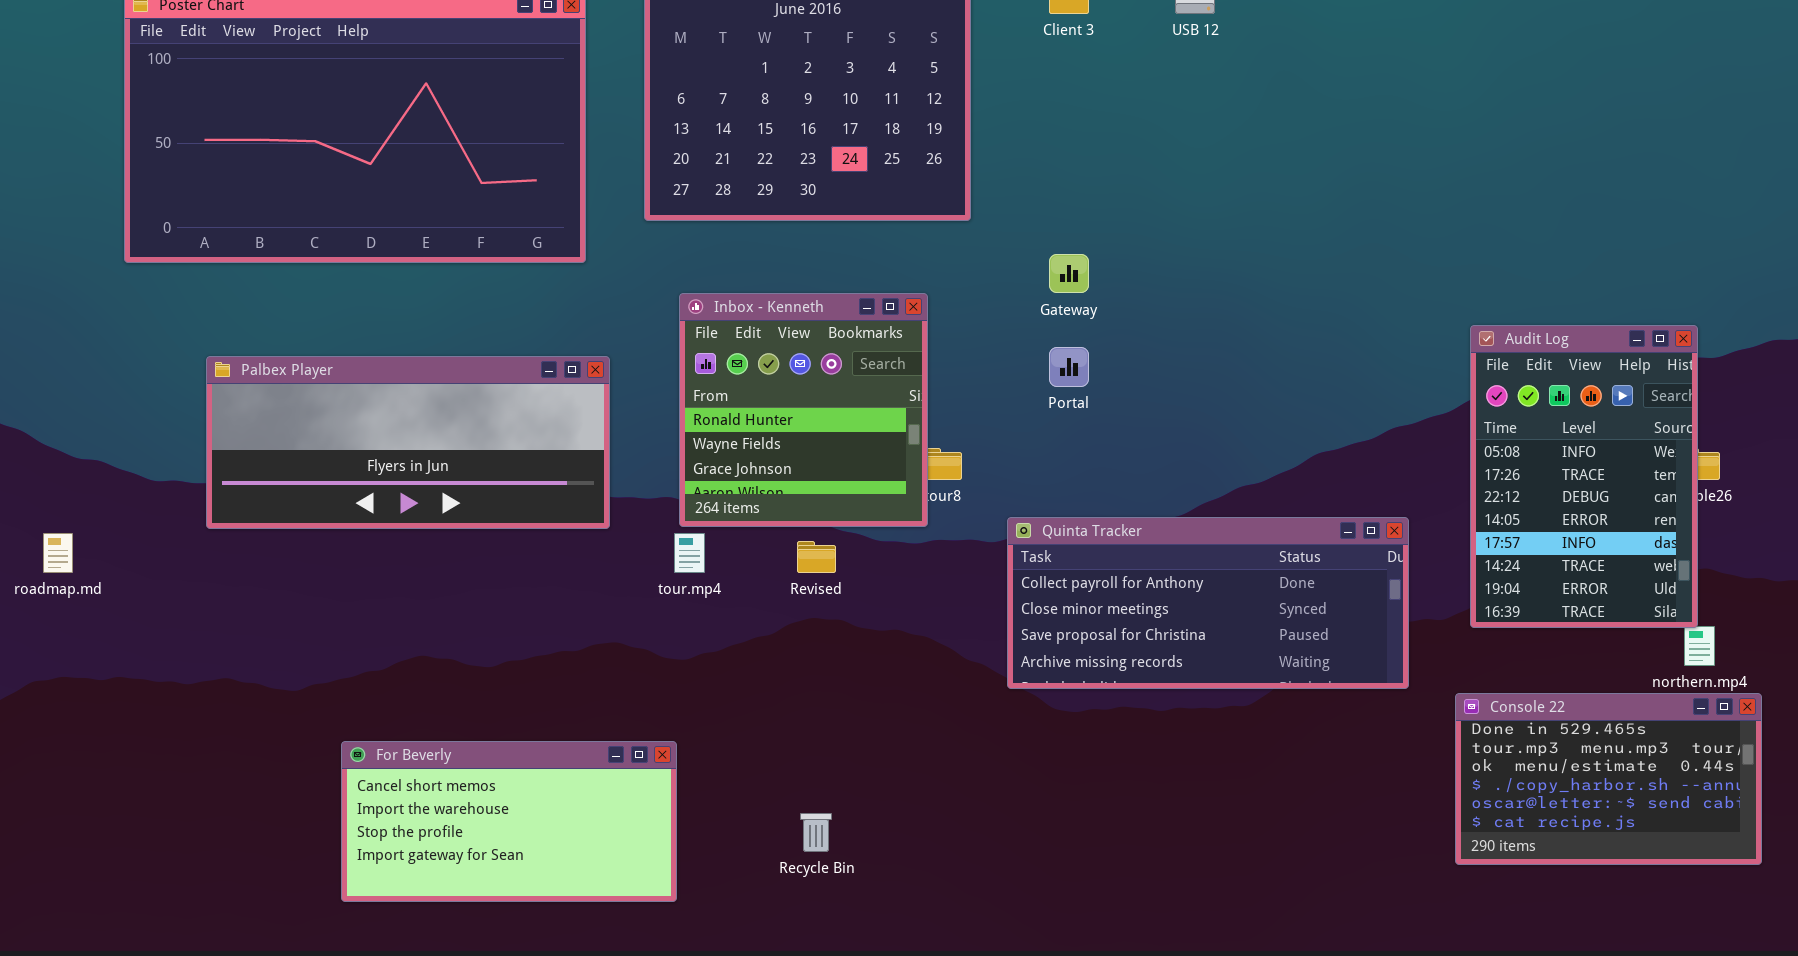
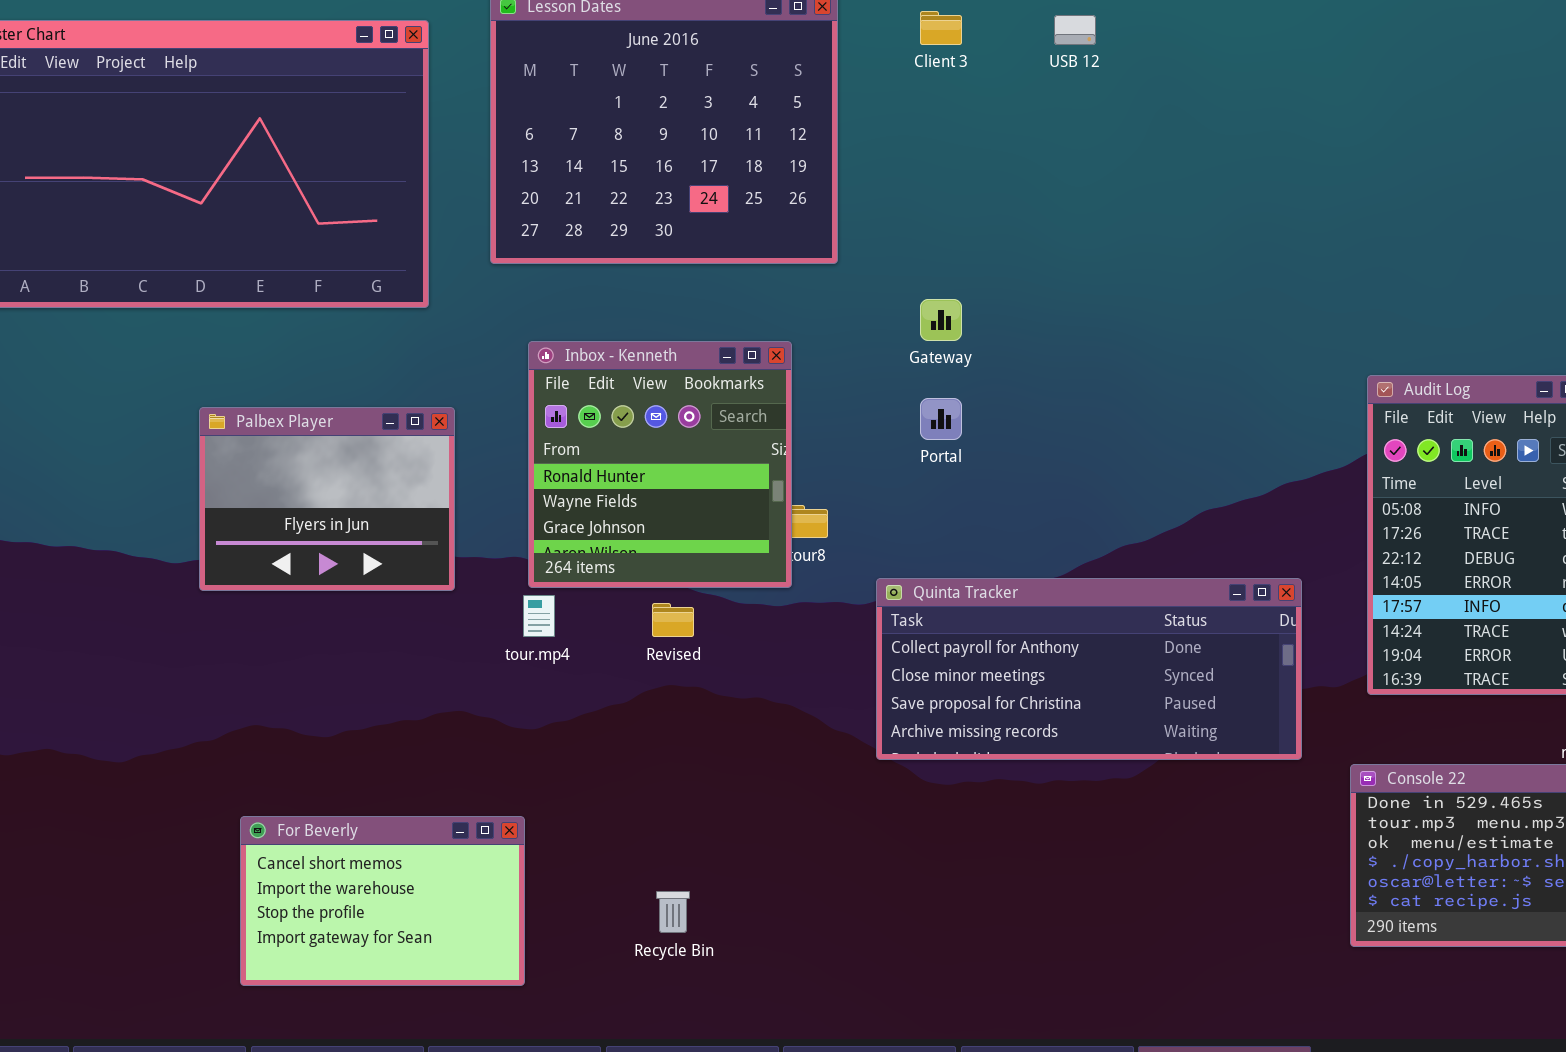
Palbex Player: [206,356,610,529] -> [199,407,455,591], resized
For Beverly: [341,741,677,902] -> [240,816,525,986], resized

